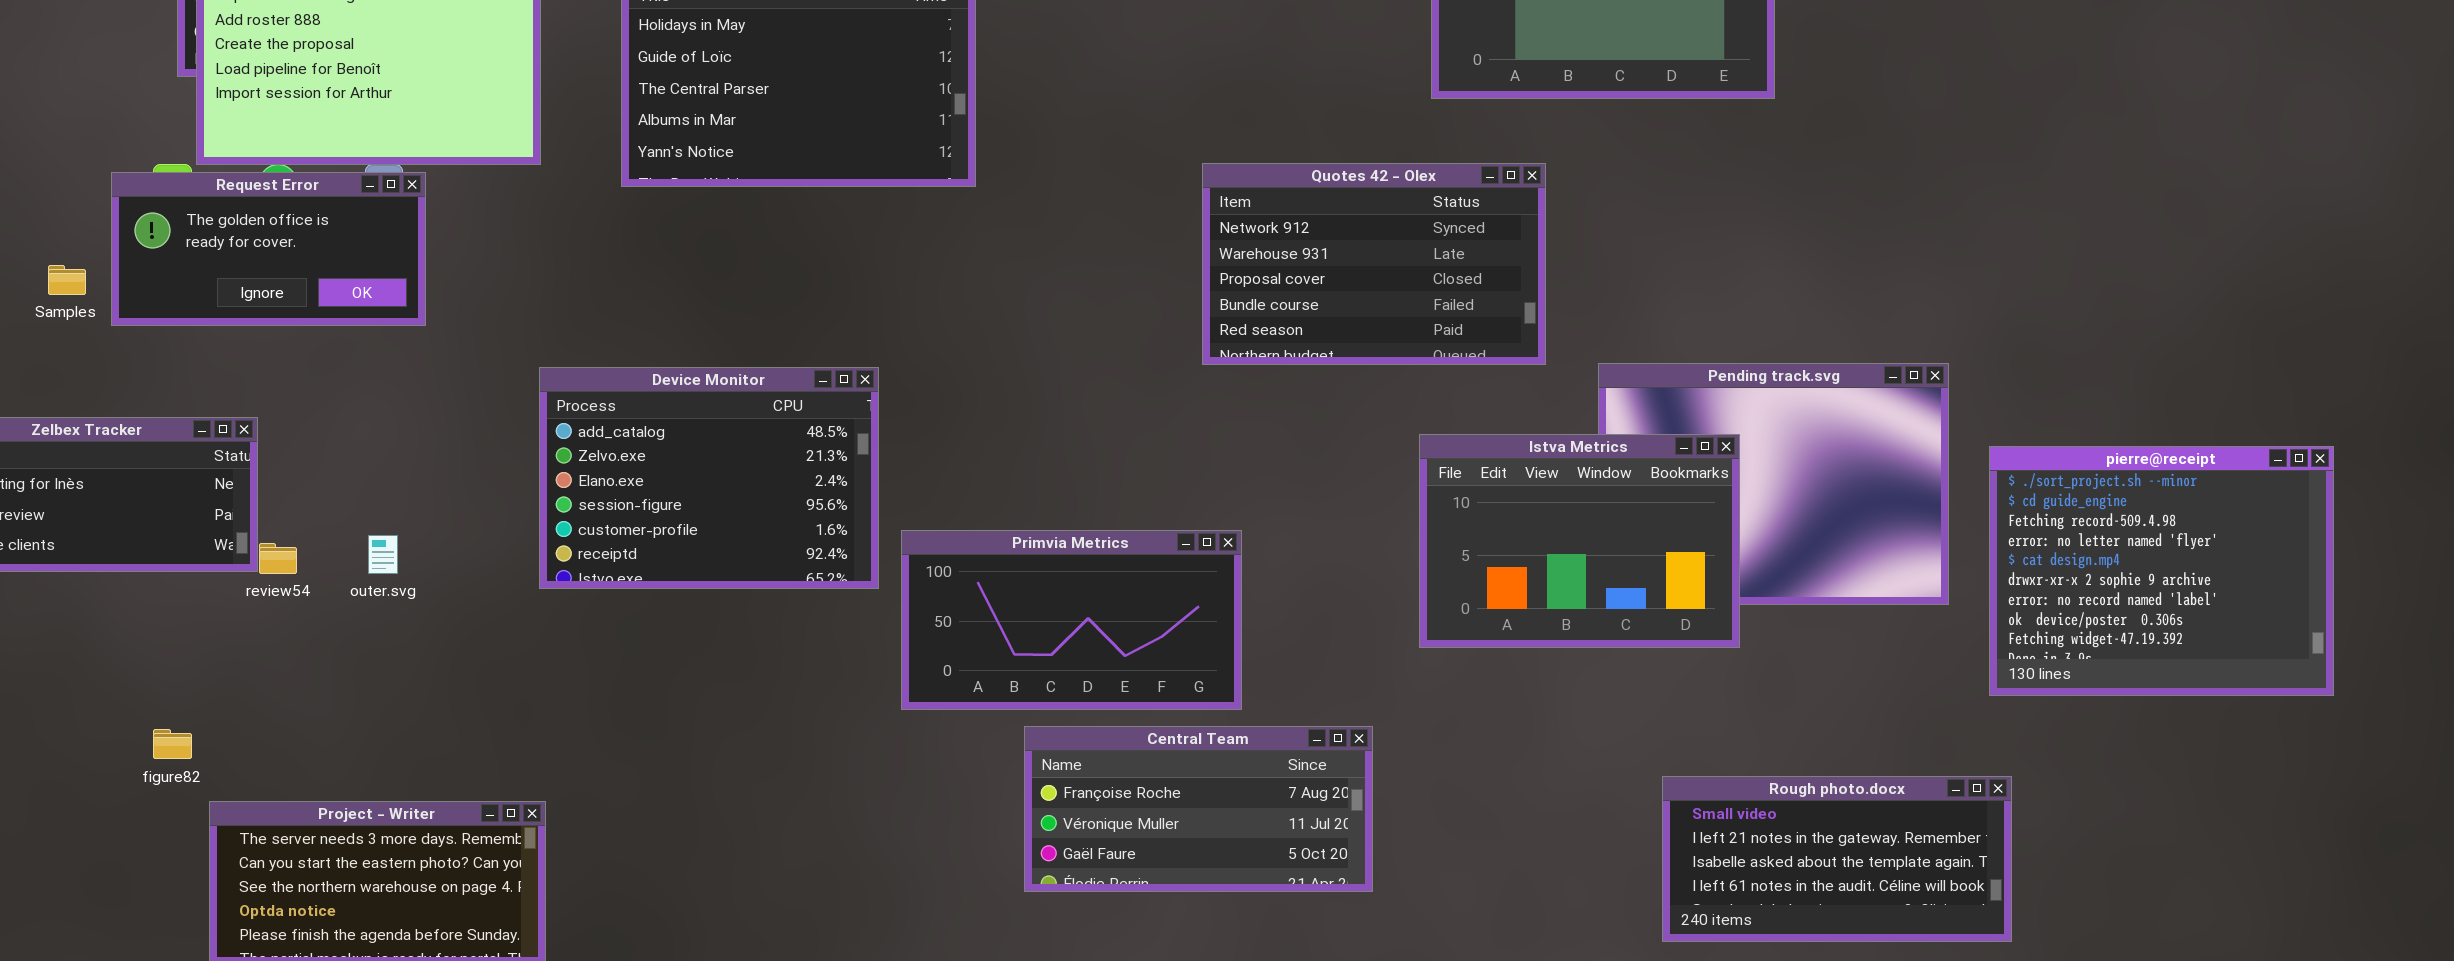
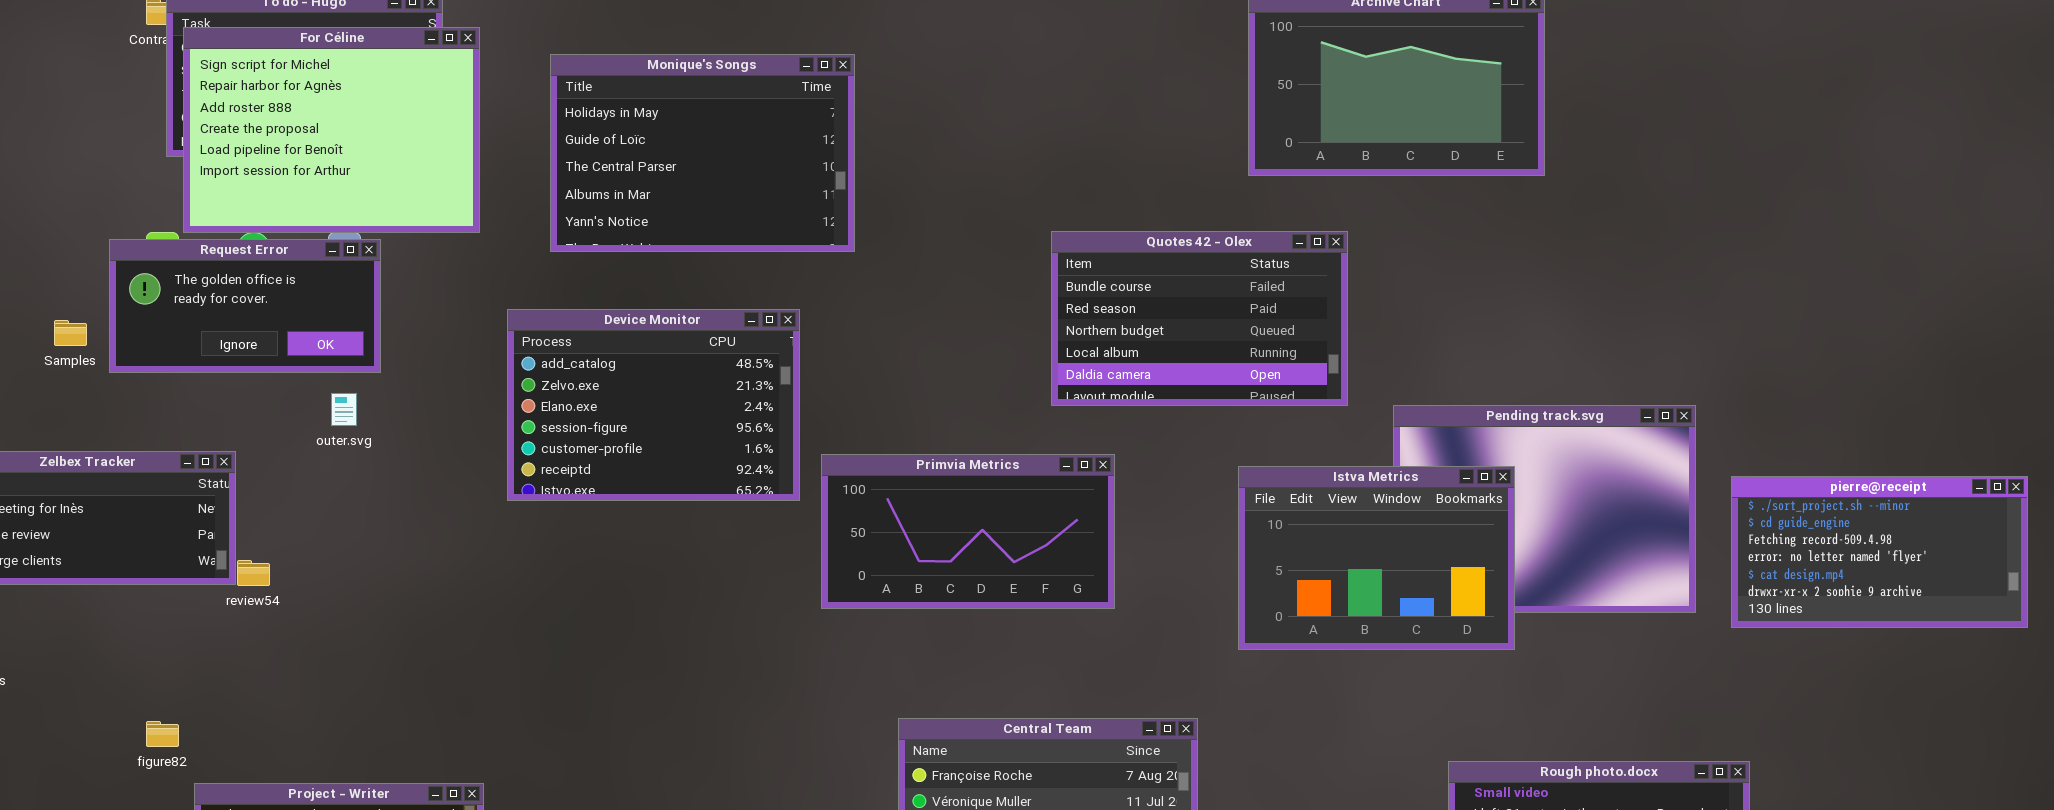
Quotes 42 - Olex: [1202,163,1546,365] -> [1051,231,1348,406], scrolled down 3 rows
Device Monitor: [539,367,879,589] -> [507,309,800,501], moved
pierre@receipt: [1989,446,2334,696] -> [1731,476,2028,628], resized
Primvia Metrics: [901,530,1242,710] -> [821,454,1115,609], moved
outer.svg: [368,535,398,574] -> [331,393,357,426], moved

